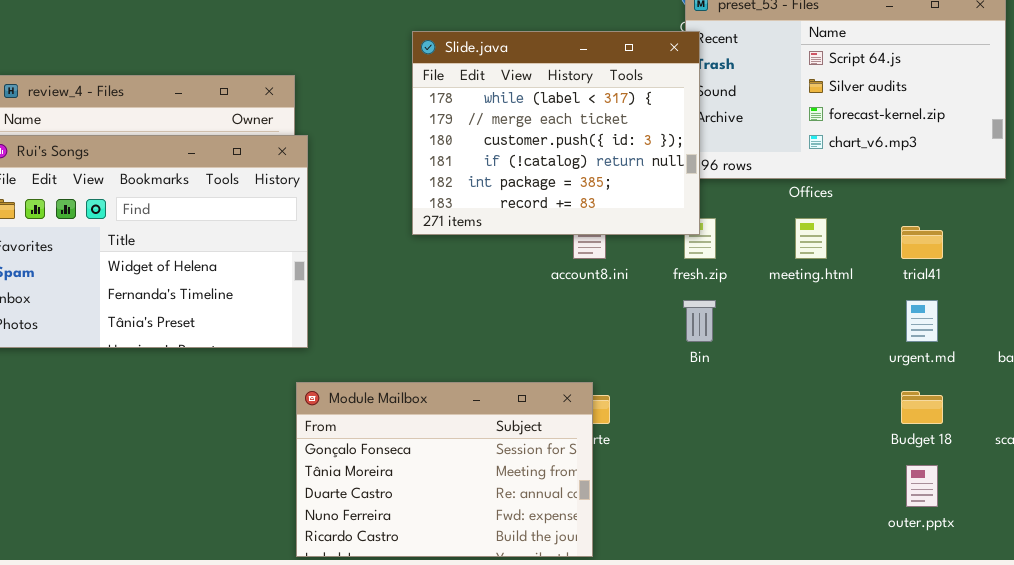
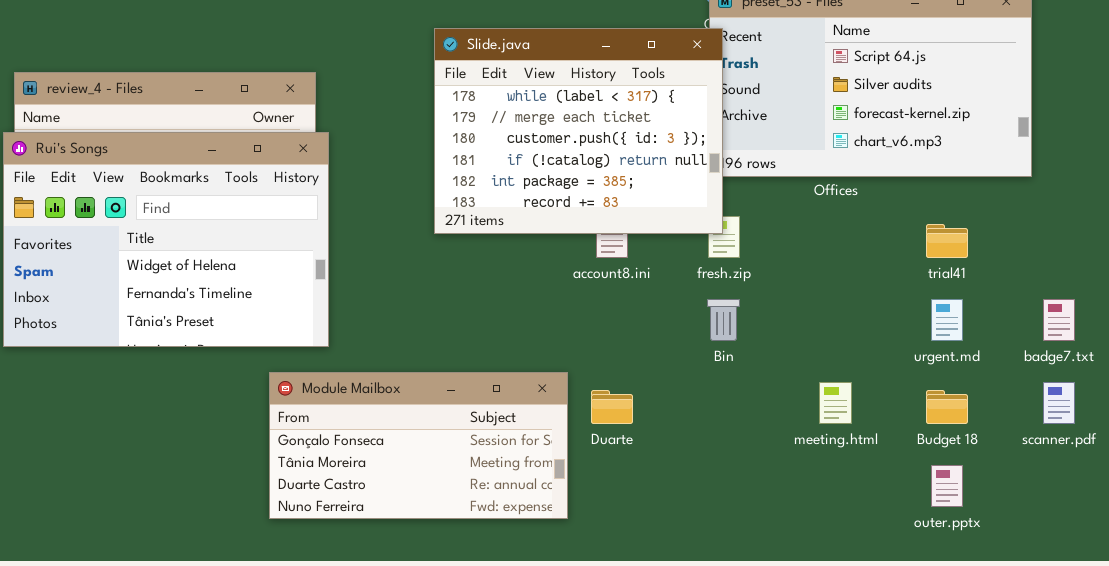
meeting.html: [795,218,827,259] -> [819,382,852,424], moved
Module Mailbox: [296,382,593,557] -> [269,372,568,519], moved, resized

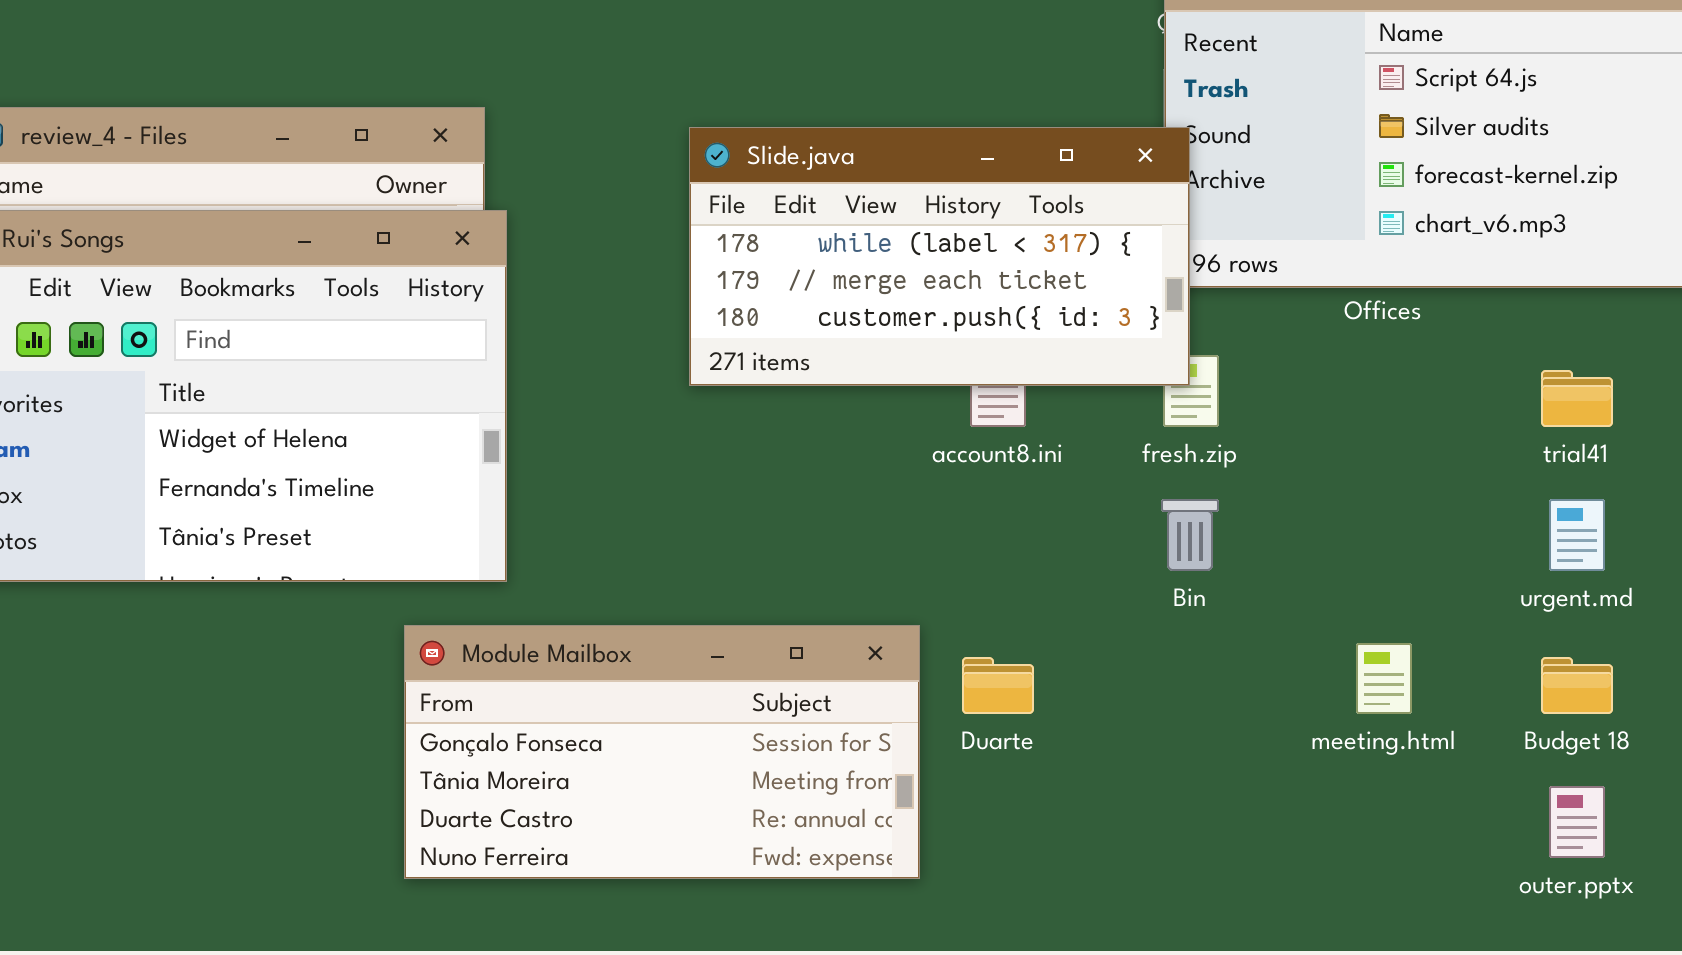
Slide.java: [434,28,723,234] -> [689,127,1190,386], resized

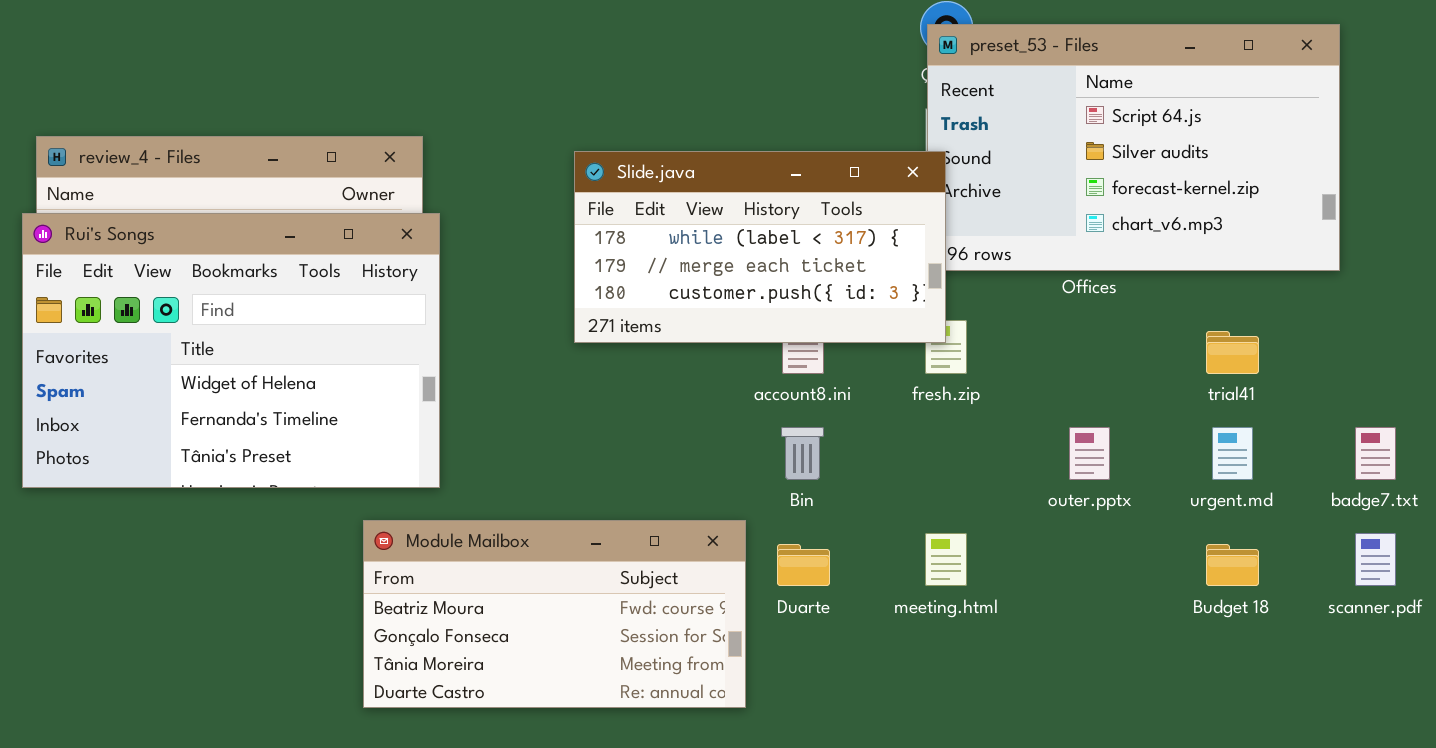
Bin: [1161,499,1219,571] -> [781,427,824,480], moved
Module Mailbox: [404,625,920,879] -> [363,520,746,708], scrolled up 1 row
meeting.html: [1356,643,1412,714] -> [925,533,967,586], moved
outer.pptx: [1549,786,1605,858] -> [1069,427,1110,480], moved

